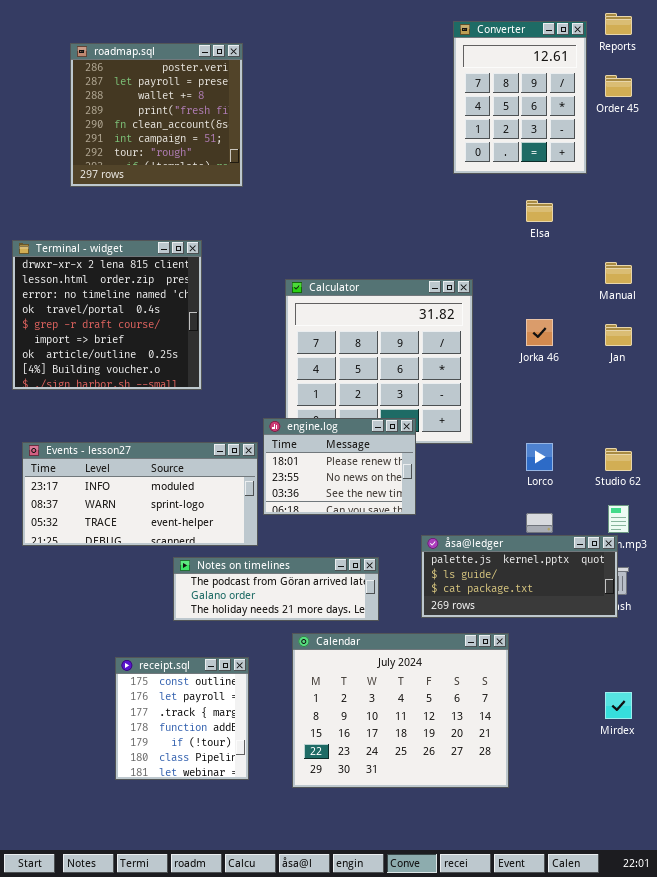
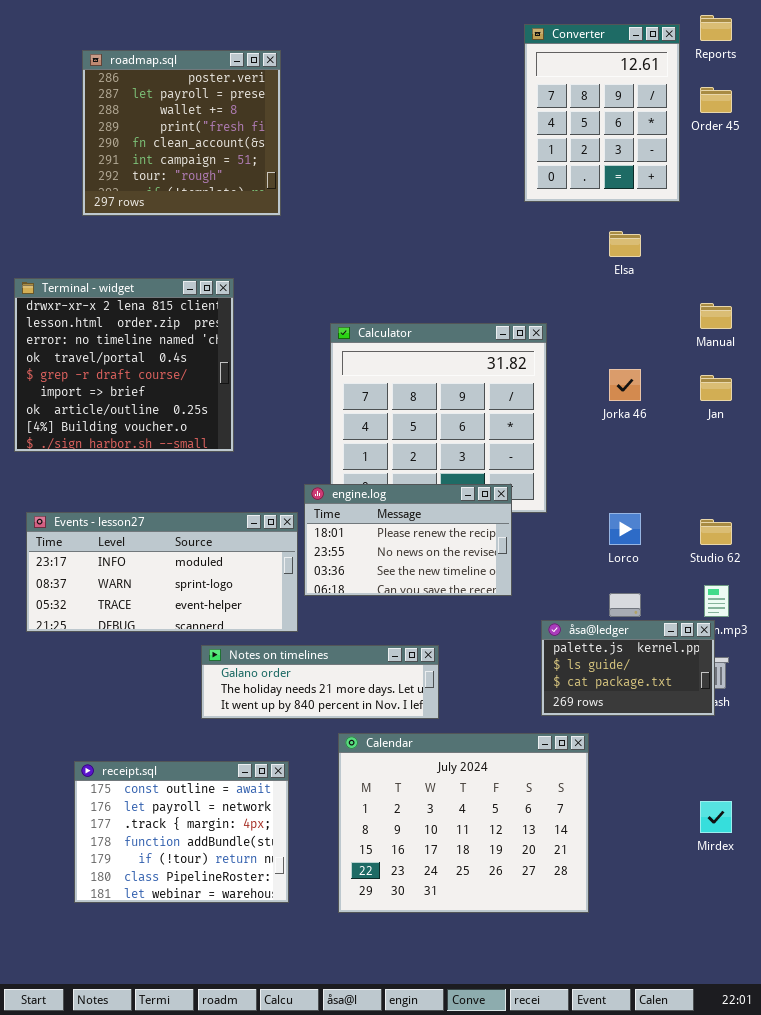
engine.log: [263,418,416,515] -> [304,484,512,596], resized
åsa@ledger: [421,535,618,618] -> [541,620,715,716], resized
Notes on timelines: [173,557,379,621] -> [201,645,439,719], scrolled down 1 row
receipt.sql: [115,657,249,780] -> [74,761,289,903], resized

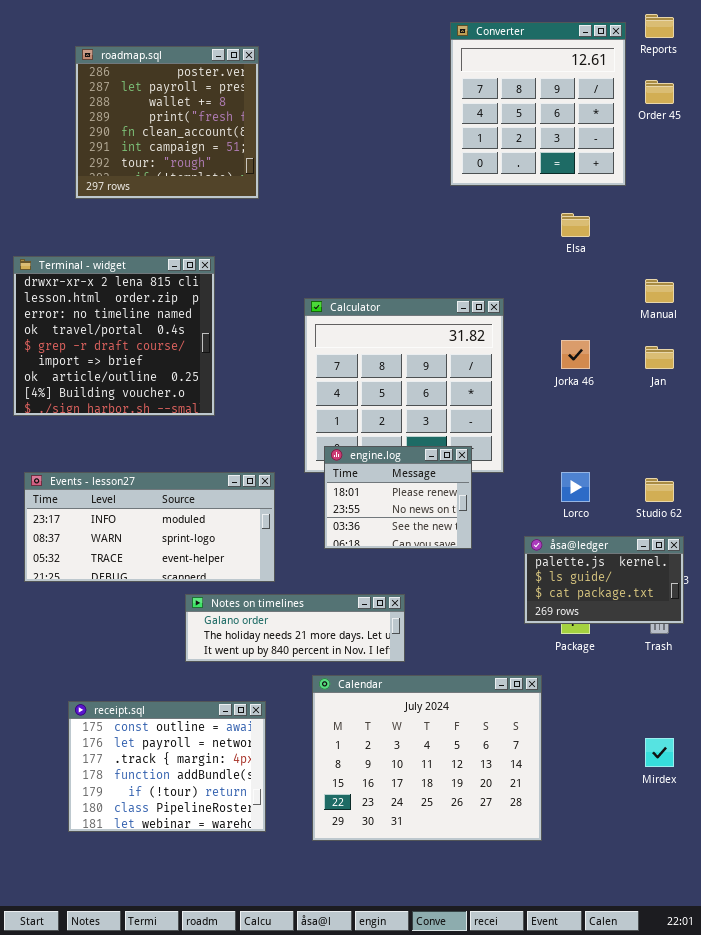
Converter: [524,24,680,202] -> [450,22,626,186], resized
engine.log: [304,484,512,596] -> [324,446,472,549], resized
åsa@ledger: [541,620,715,716] -> [524,536,684,624], moved

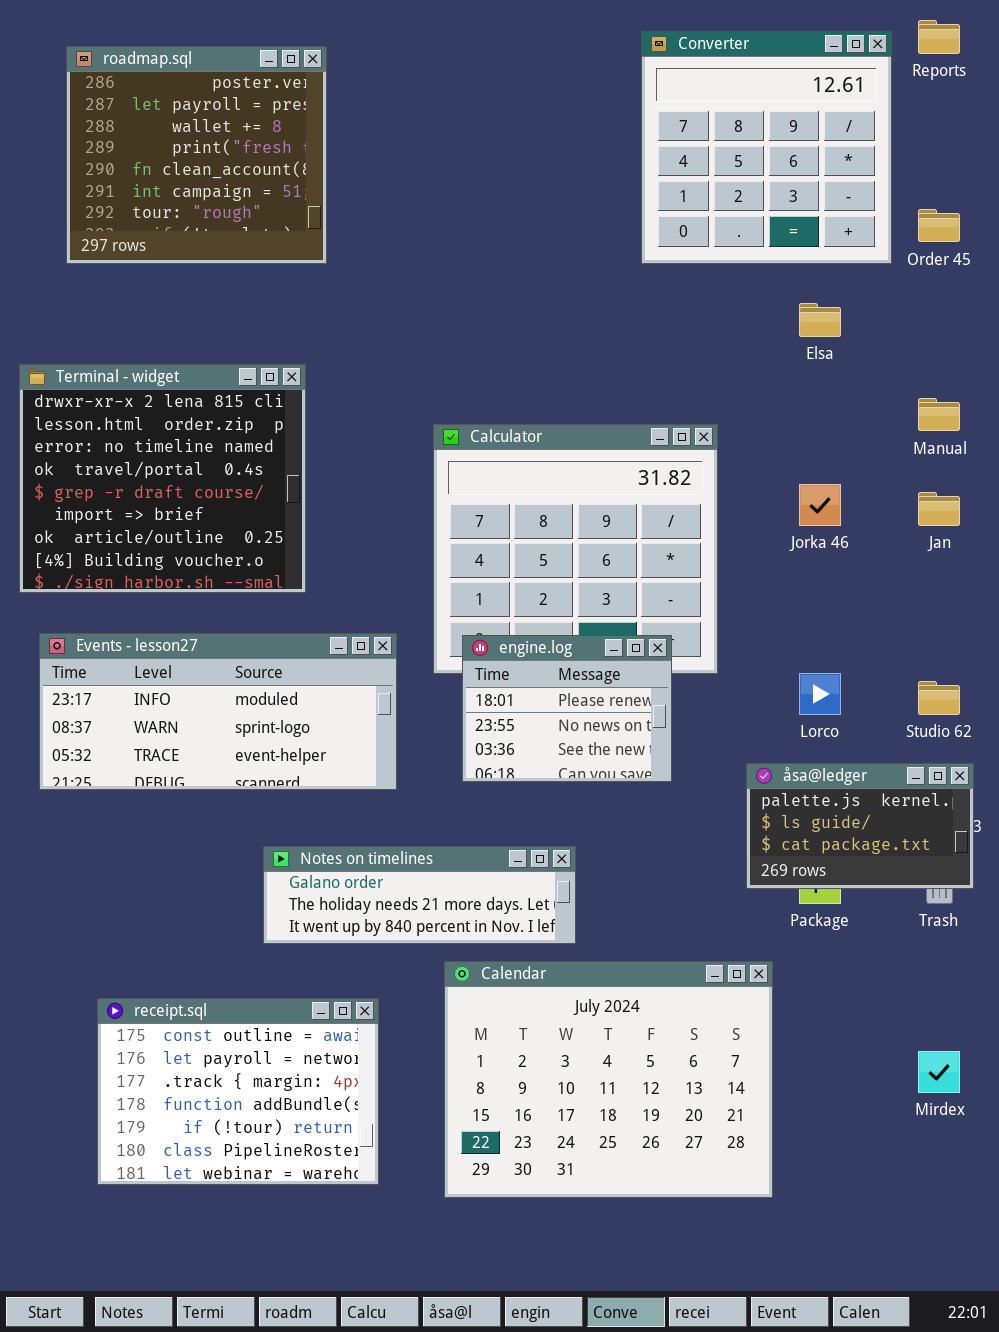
roadmap.sql: [75,46,259,199] -> [66,46,327,264], moved
Order 45: [645,80,674,104] -> [918,209,960,242], moved
Events - lesson27: [24,472,275,582] -> [39,633,397,790], moved

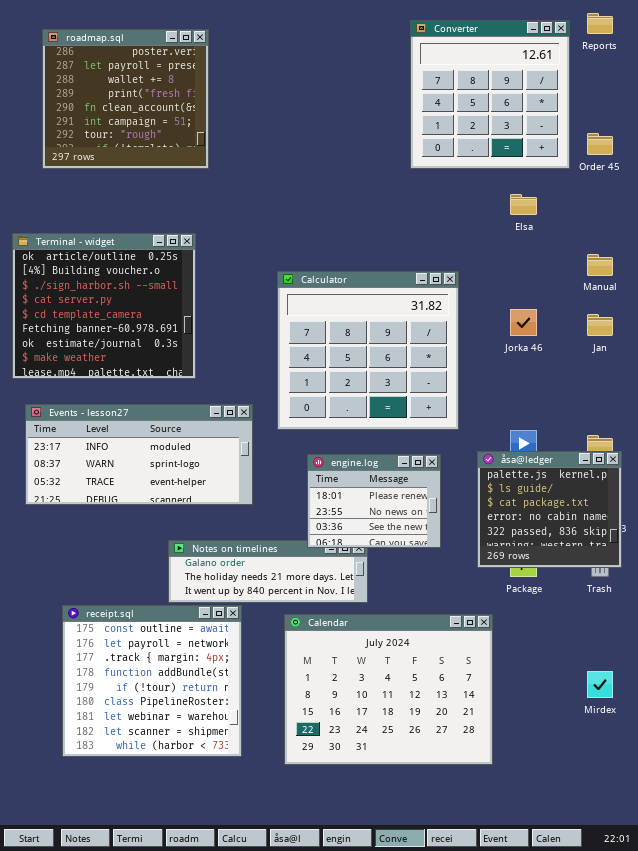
Terminal - widget: [19,364,306,593] -> [12,233,196,379], scrolled down 6 rows
engine.log: [462,635,672,782] -> [307,454,441,548], moved
åsa@ledger: [746,763,974,889] -> [477,451,622,568], resized
receipt.sql: [97,998,379,1185] -> [62,605,242,757], resized

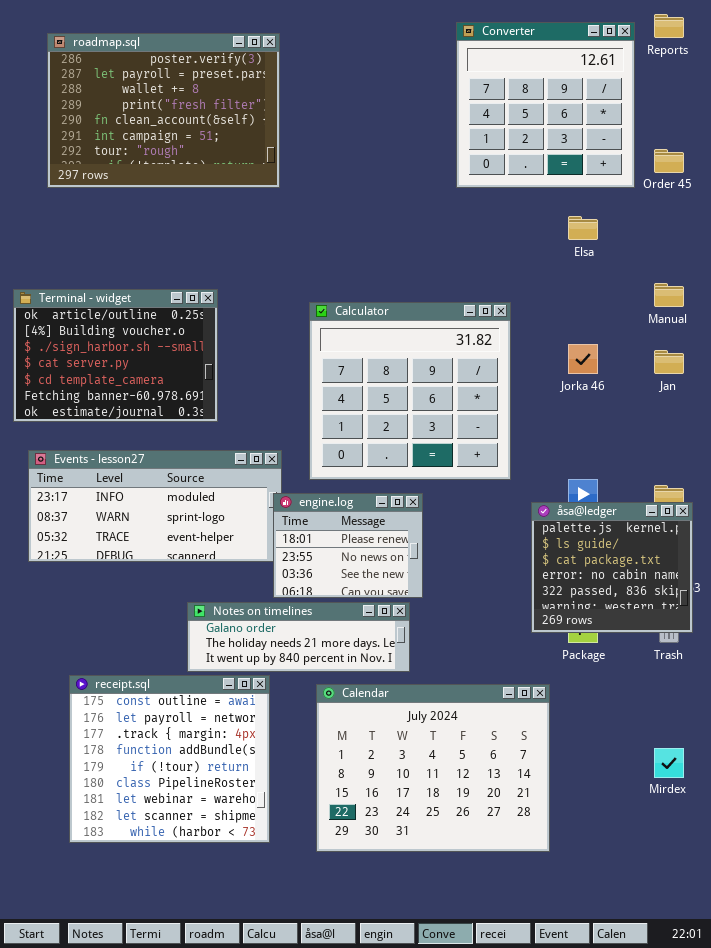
roadmap.sql: [42,29,209,169] -> [47,33,280,188], resized
Terminal - widget: [12,233,196,379] -> [13,289,218,422], resized
engine.log: [307,454,441,548] -> [273,493,423,598], moved

